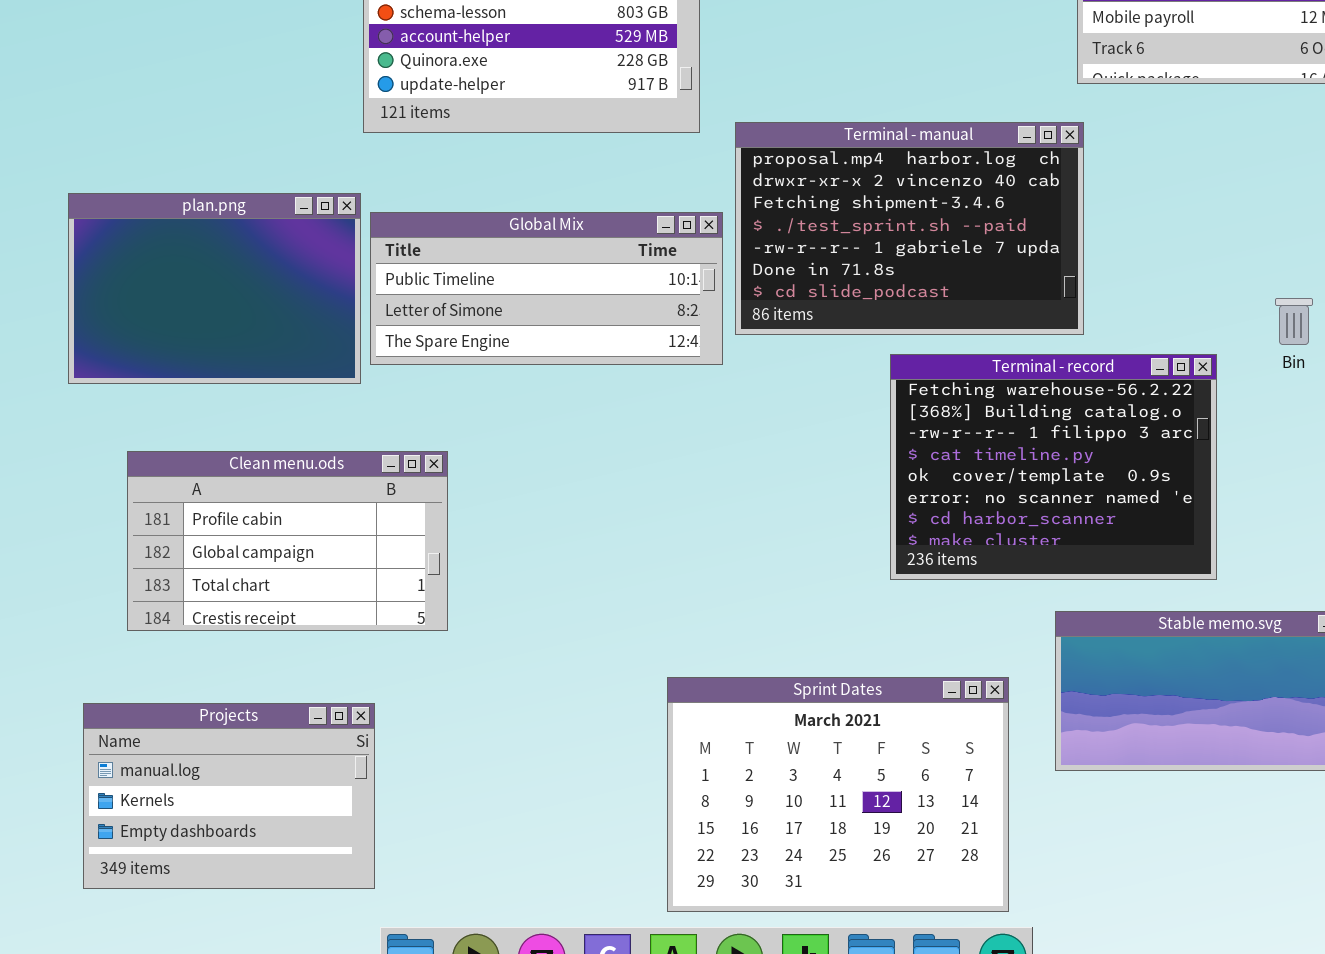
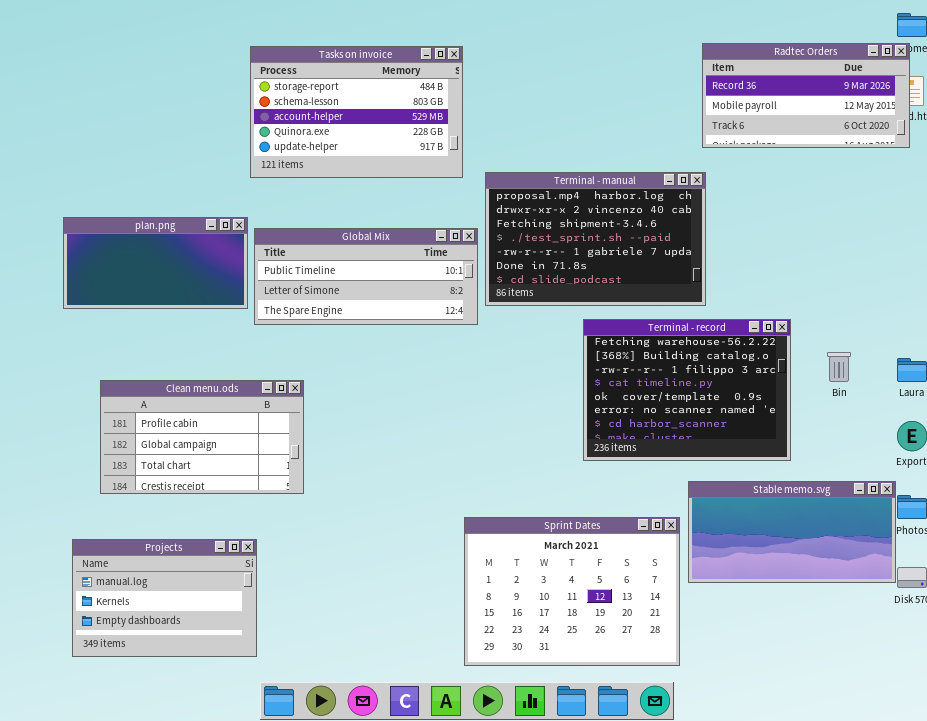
plan.png: [68,193,361,384] -> [63,217,248,309], resized
Bin: [1275,298,1313,345] -> [827,352,851,382], moved
Sprint Dates: [667,677,1009,912] -> [464,517,680,666], moved

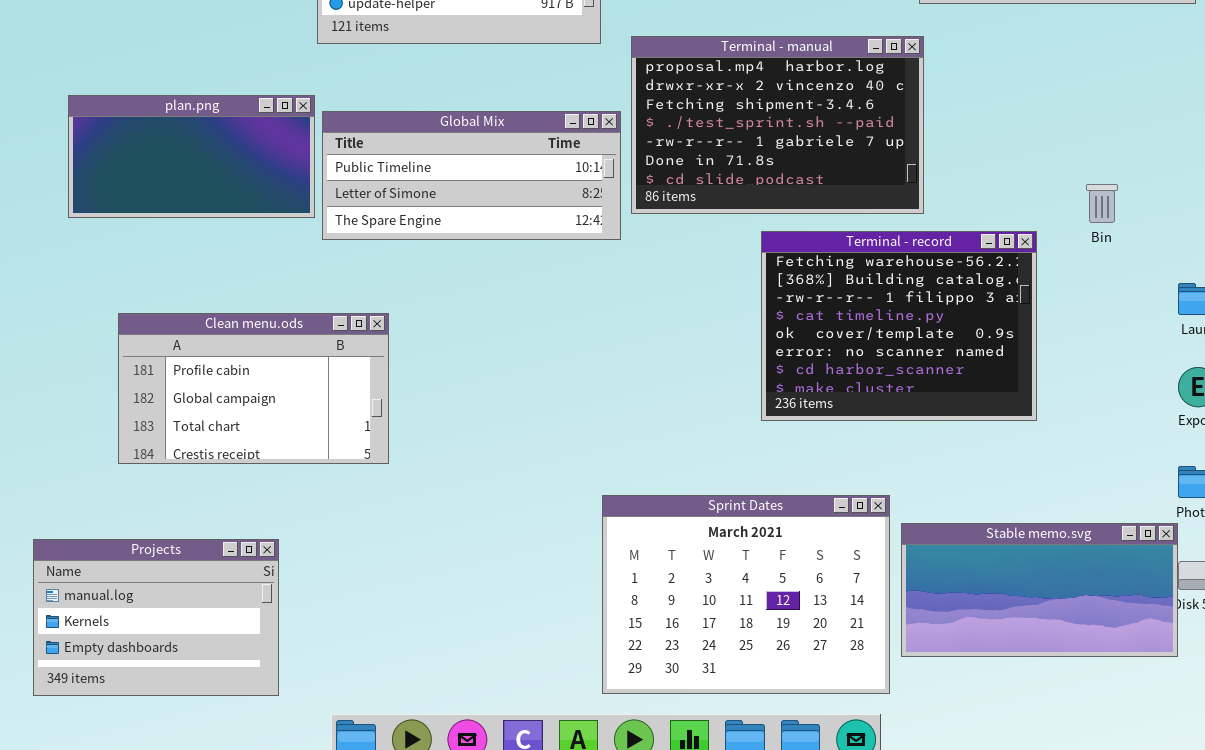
Bin: [827,352,851,382] -> [1086,184,1118,223], moved
Stable memo.svg: [688,481,896,583] -> [901,523,1178,657], moved
Projects: [72,539,257,657] -> [33,539,279,696], moved

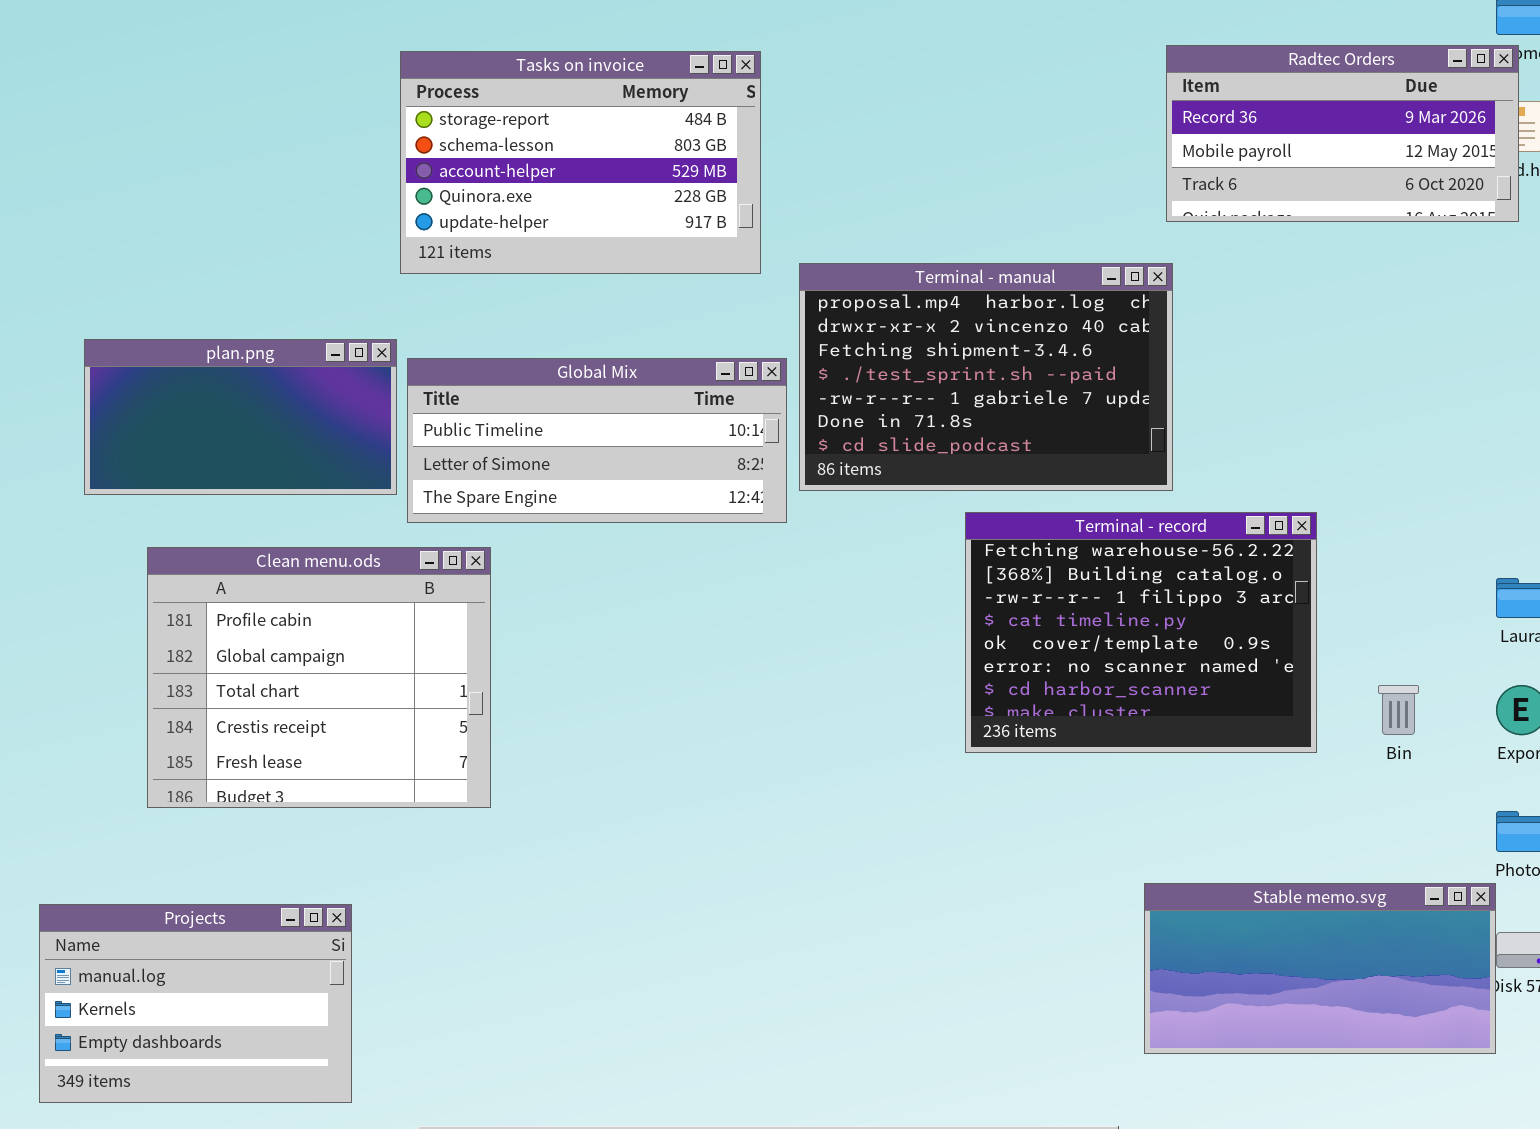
Bin: [1086,184,1118,223] -> [1378,685,1419,735], moved
Clean menu.ods: [118,313,389,464] -> [147,547,491,808], resized
Sprint Dates: [602,495,890,694] -> none, closed

